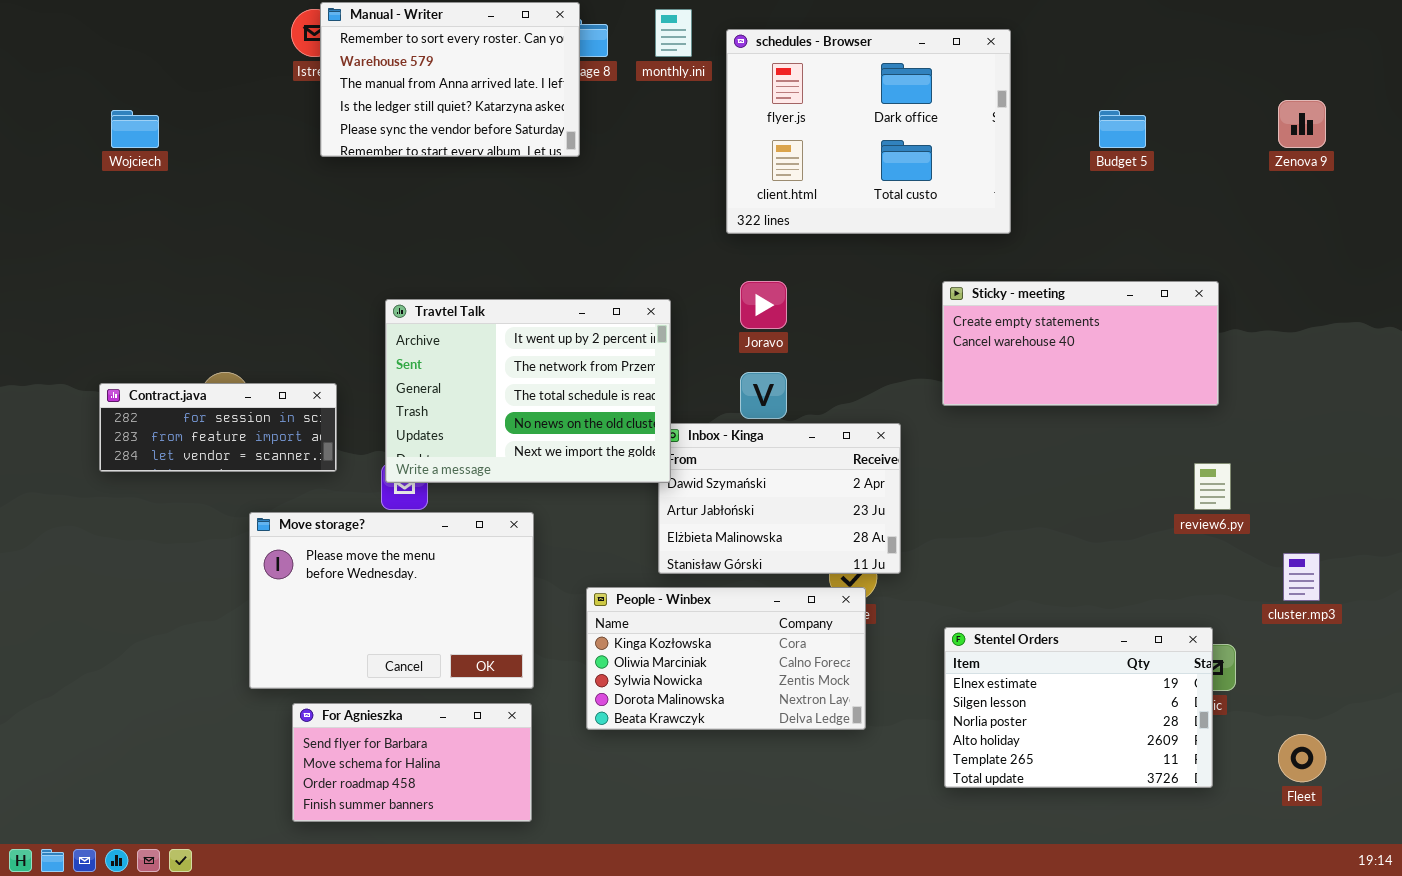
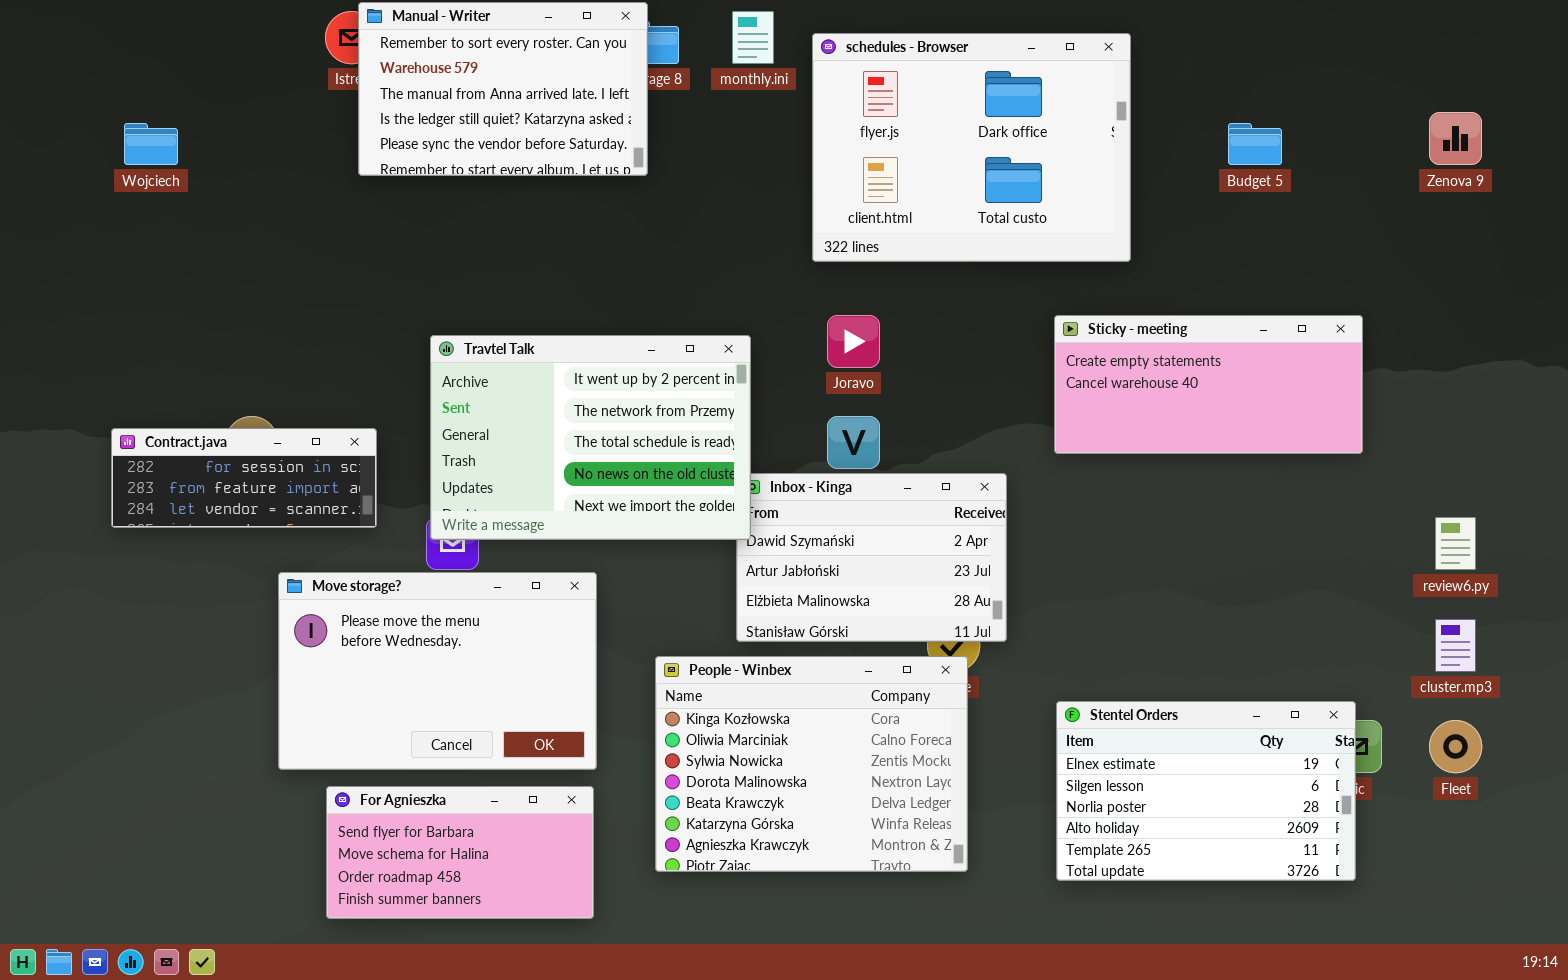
review6.py: [1194,463,1231,510] -> [1435,517,1476,570], moved
People - Winbex: [586,587,866,730] -> [655,656,968,872], resized
Fleet: [1278,734,1326,782] -> [1429,720,1482,773], moved

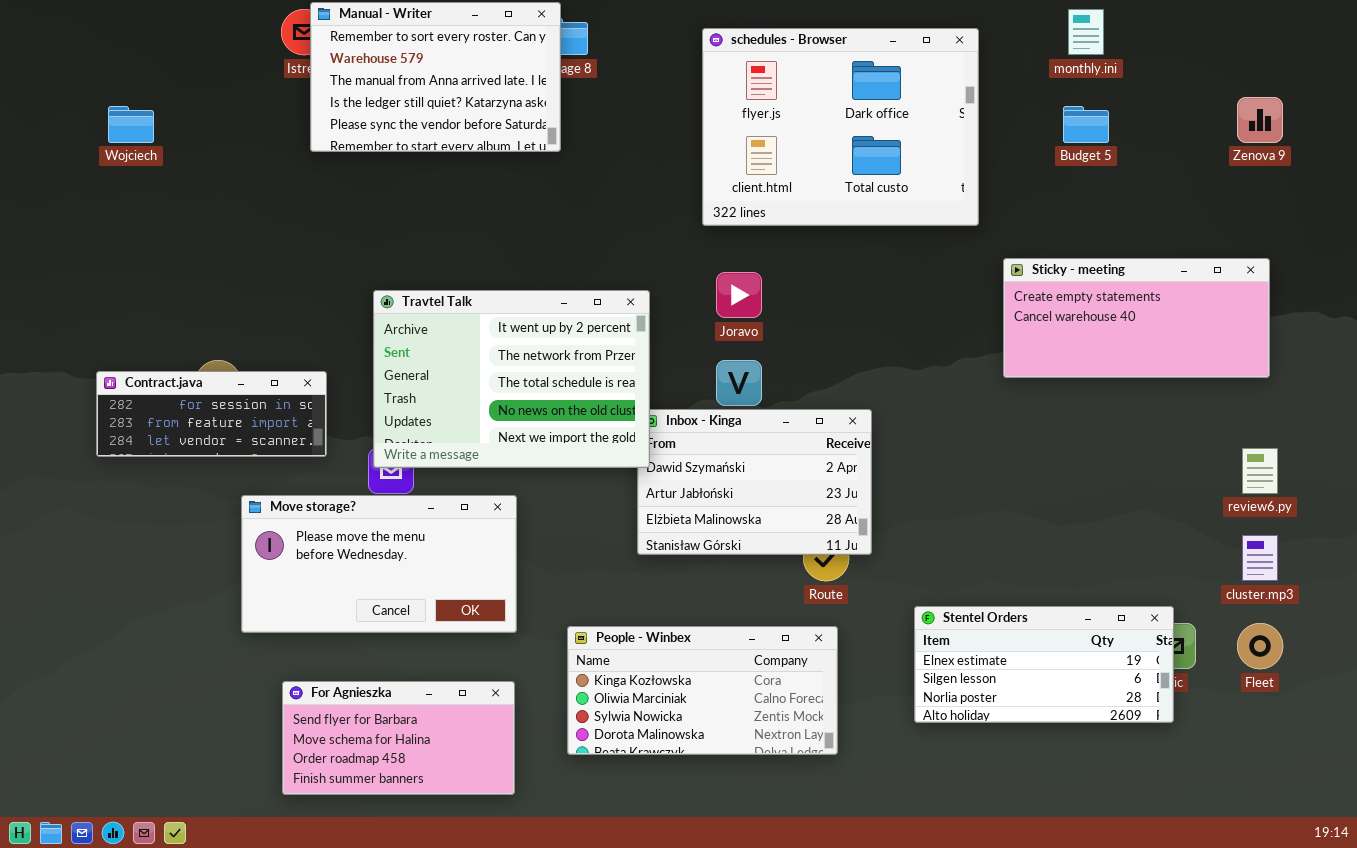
monthly.ini: [732,11,774,64] -> [1068,9,1104,55], moved
Sticky - meeting: [1054,315,1363,454] -> [1003,258,1270,378], moved
Move storage?: [278,572,597,770] -> [241,495,517,633], resized
People - Winbex: [655,656,968,872] -> [567,626,838,755], resized
Stentel Orders: [1056,701,1356,881] -> [914,606,1174,723], resized

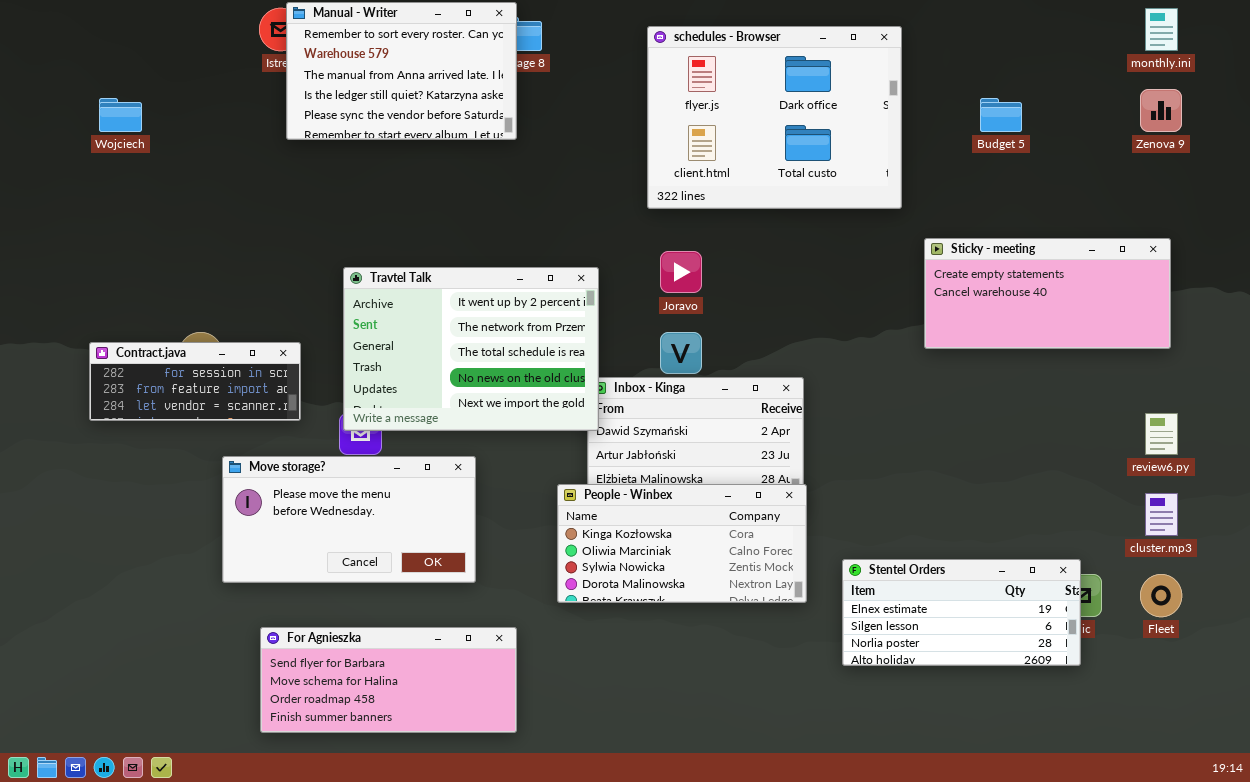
monthly.ini: [1068,9,1104,55] -> [1145,8,1178,51], moved
People - Winbex: [567,626,838,755] -> [557,484,807,603], moved
For Agnieszka: [282,681,515,795] -> [260,627,517,733], resized

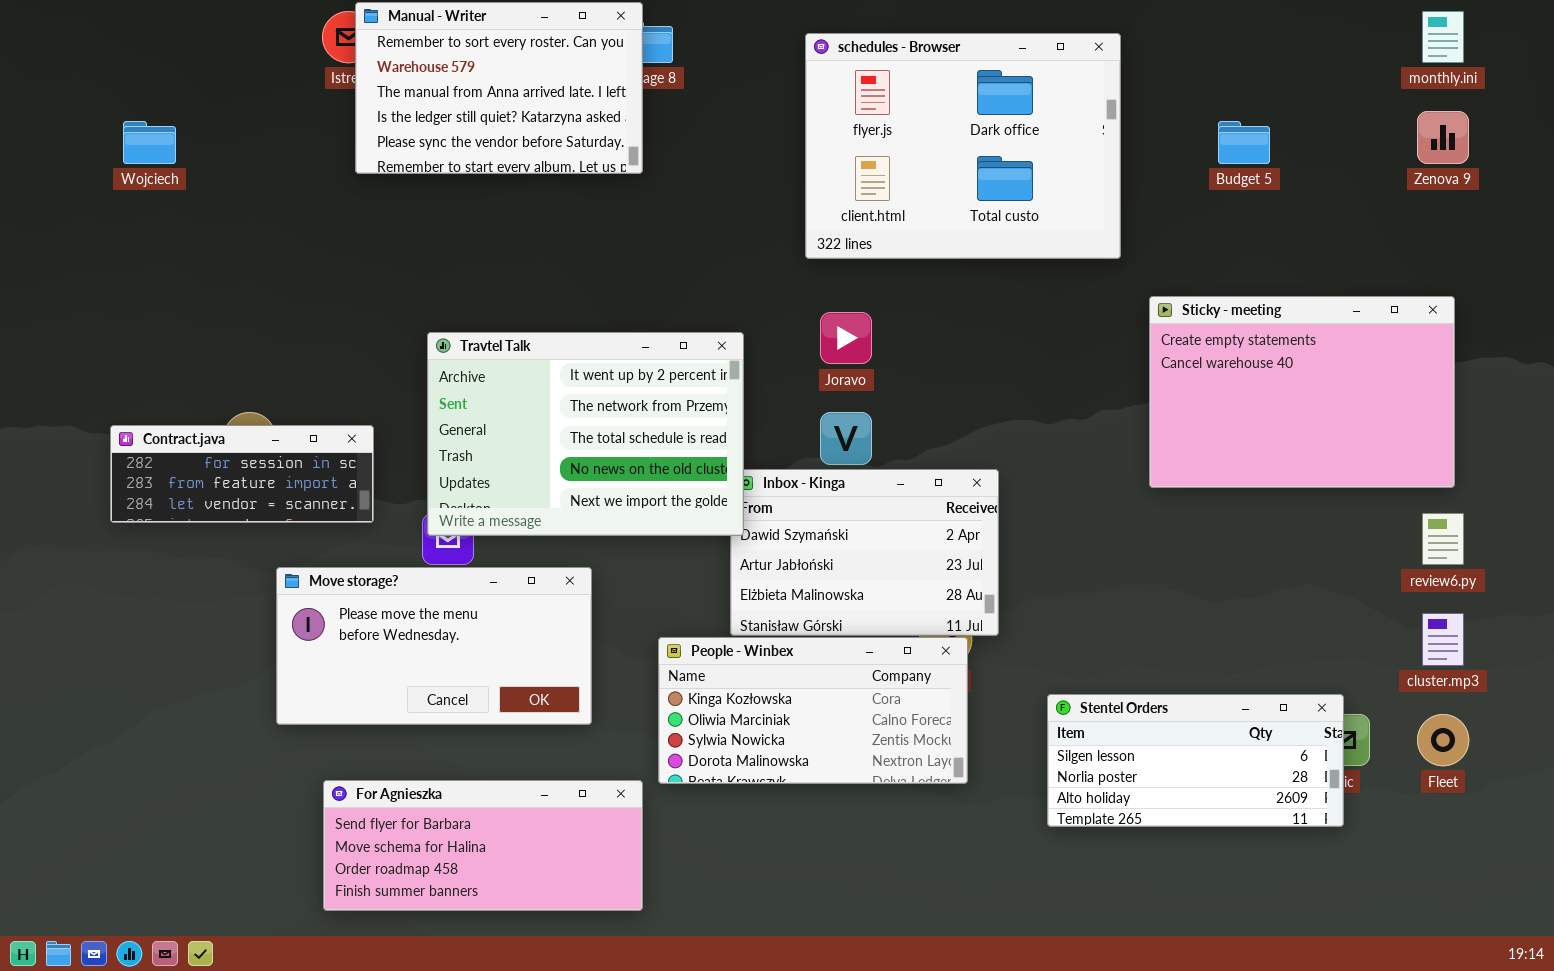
Sticky - meeting: [924,238,1171,349] -> [1149,296,1455,488], resized
People - Winbex: [557,484,807,603] -> [658,637,968,784], moved
Stentel Orders: [842,559,1081,666] -> [1047,694,1344,827], scrolled down 1 row

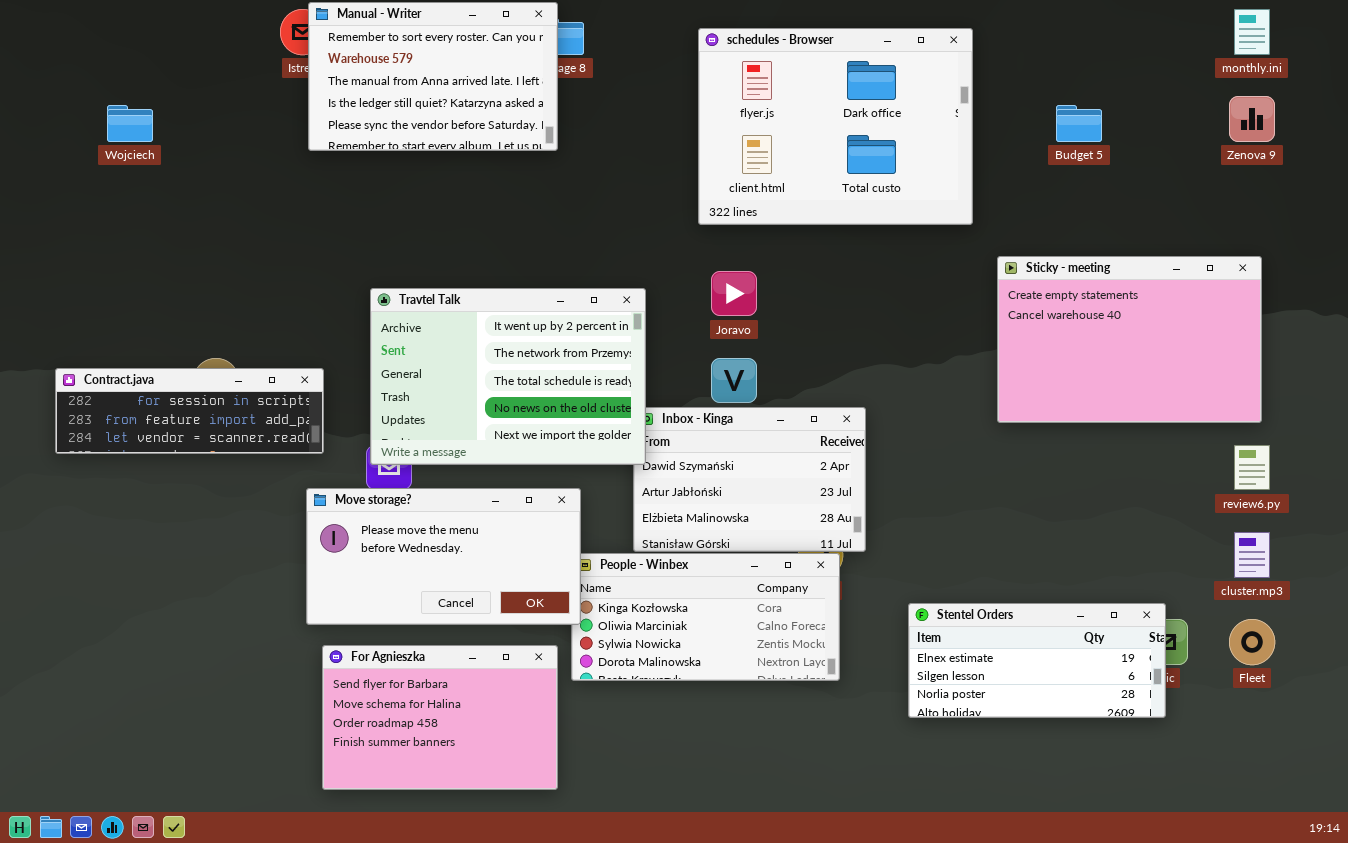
Contract.java: [110,425,374,523] -> [55,368,324,454], resized
Move storage?: [276,567,592,725] -> [306,488,581,625], moved
Stentel Orders: [1047,694,1344,827] -> [908,603,1166,718], scrolled up 1 row
For Agnieszka: [323,780,643,911] -> [322,645,558,790], resized

